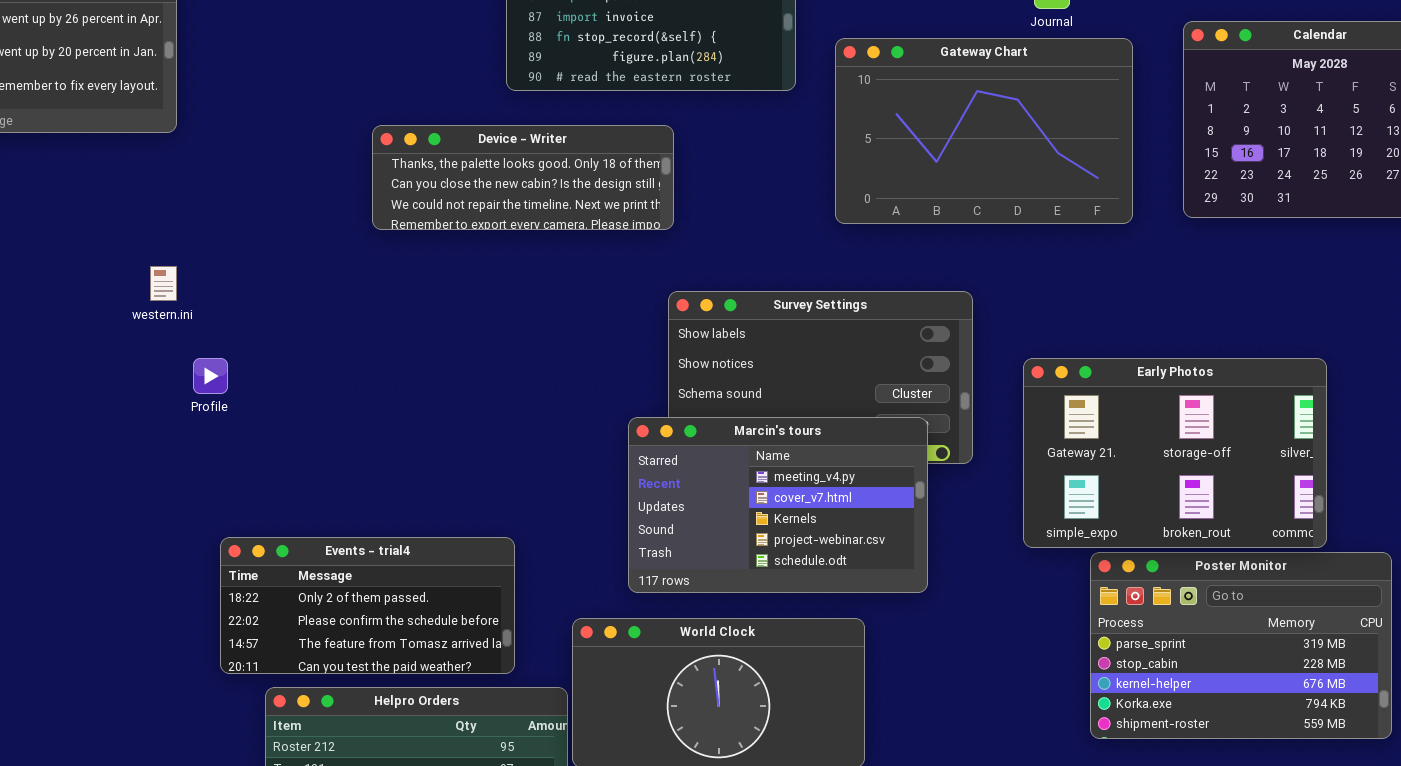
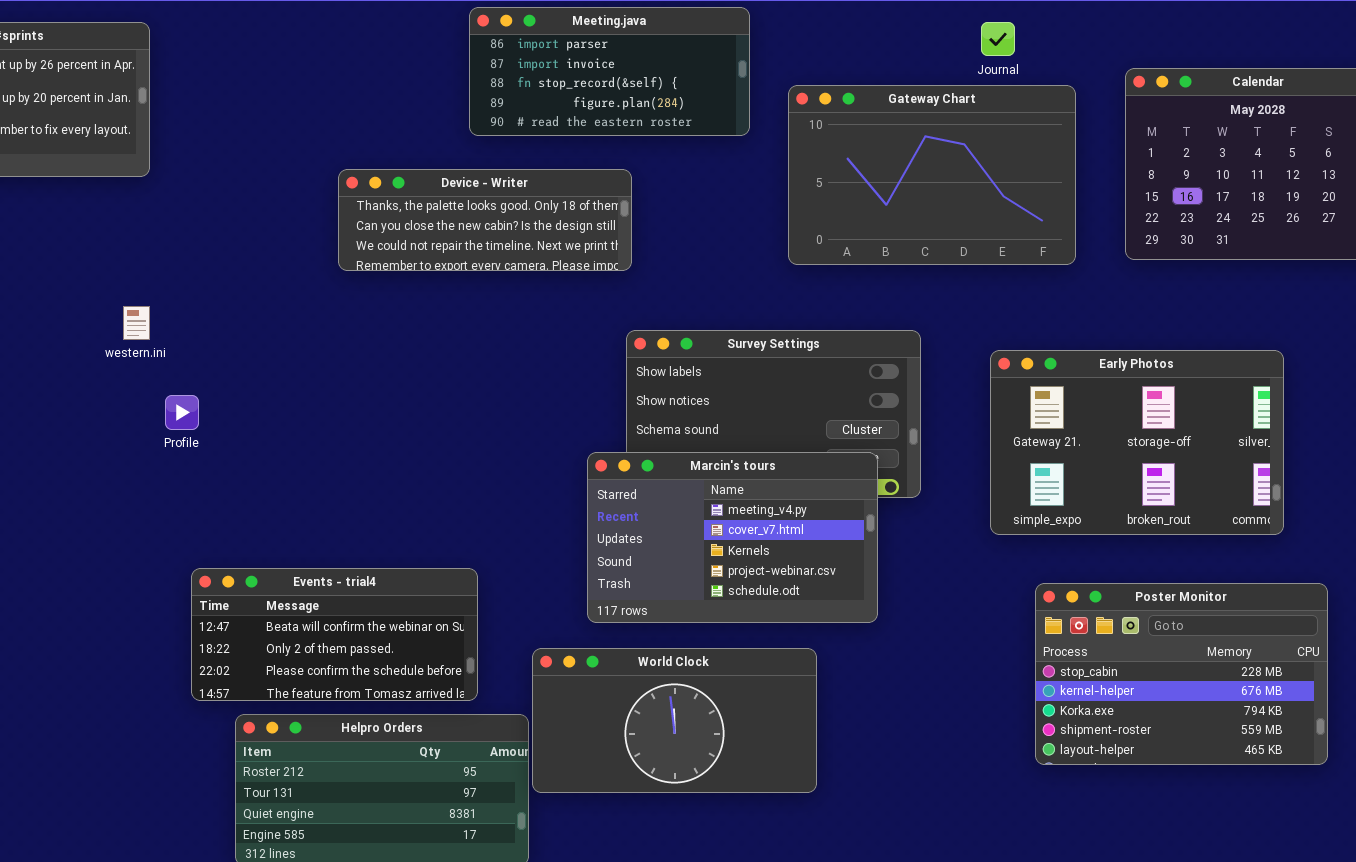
Early Photos: [1023,358,1327,548] -> [990,350,1284,535], moved
Events - trial4: [220,537,515,674] -> [191,568,478,701], scrolled up 1 row
Poster Monitor: [1090,552,1392,739] -> [1035,583,1328,765], scrolled down 1 row

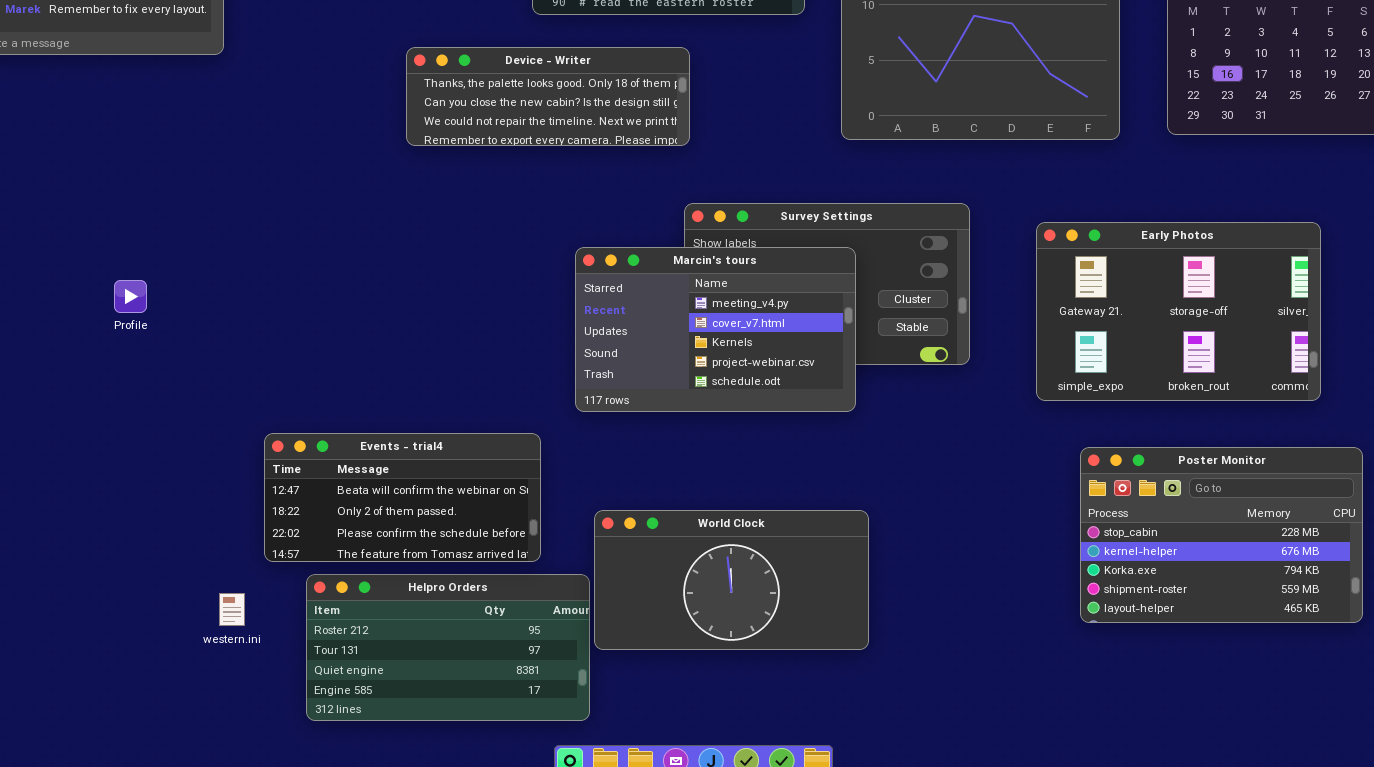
western.ini: [123,306,150,340] -> [219,593,245,626], moved
Profile: [165,395,199,430] -> [114,280,147,313], moved
Marcin's tours: [587,452,878,623] -> [575,247,856,412], moved

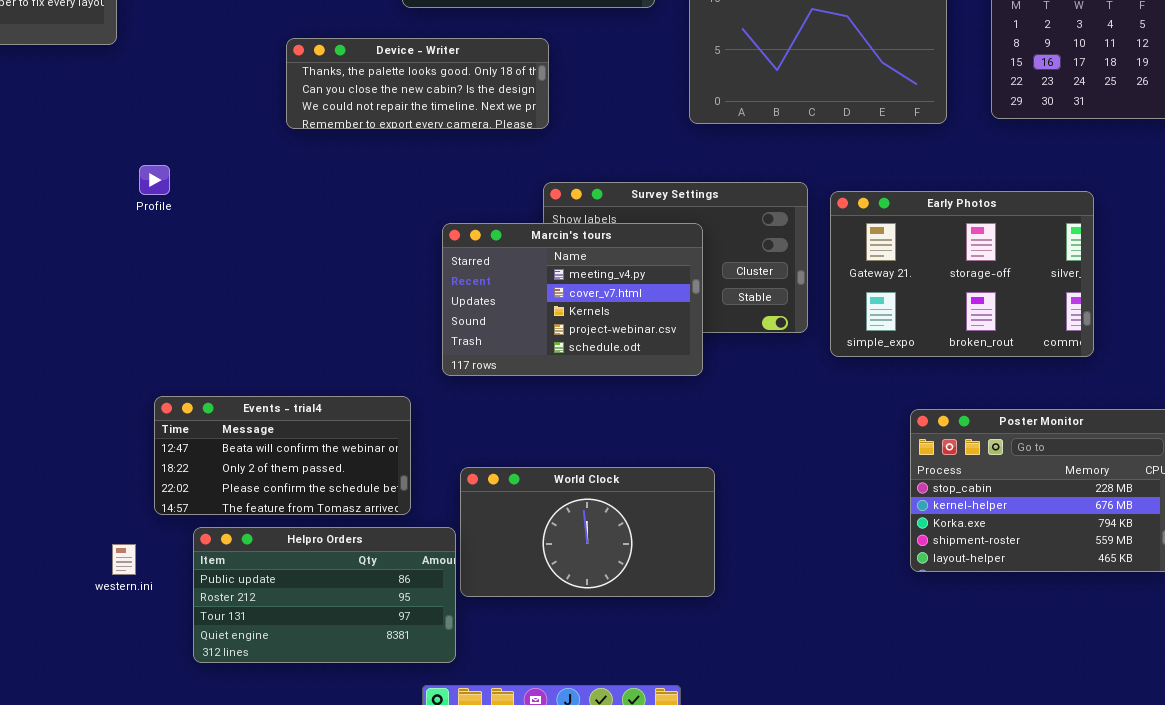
Early Photos: [1036,222,1321,401] -> [830,191,1094,357], moved
Profile: [114,280,147,313] -> [139,165,170,195], moved
Helpro Orders: [306,574,590,721] -> [193,527,456,663], scrolled up 1 row

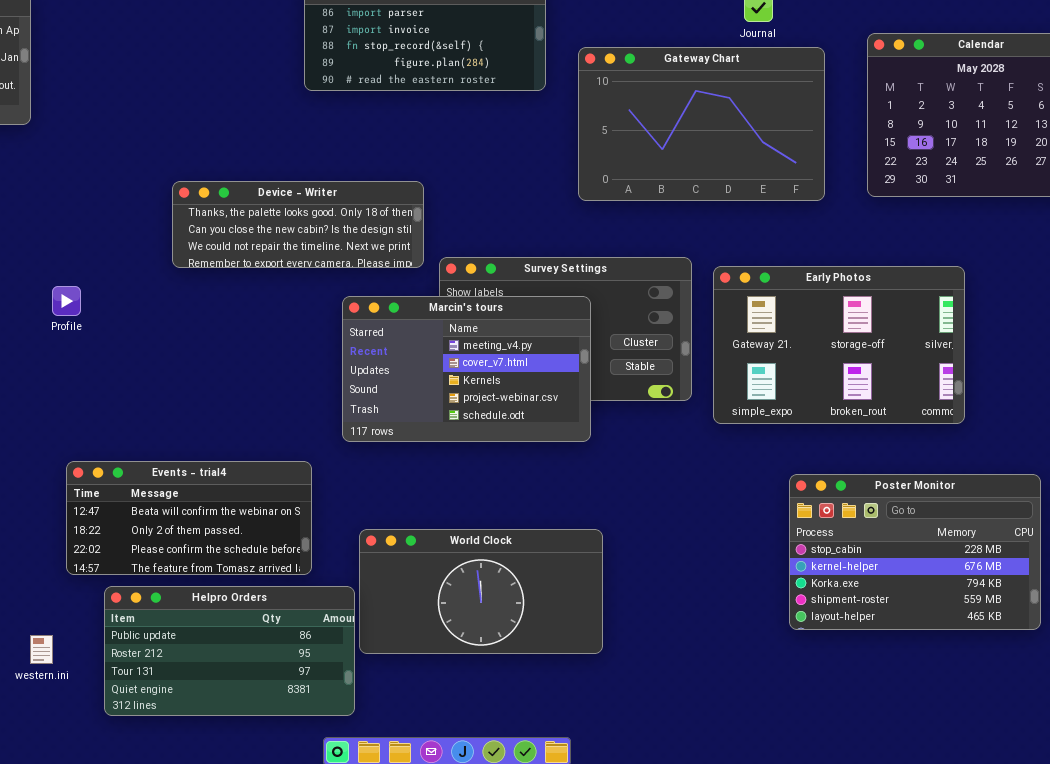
Device - Writer: [286,38,549,129] -> [172,181,424,268], moved
Profile: [139,165,170,195] -> [52,286,81,316], moved
western.ini: [112,544,136,575] -> [30,635,53,664], moved

